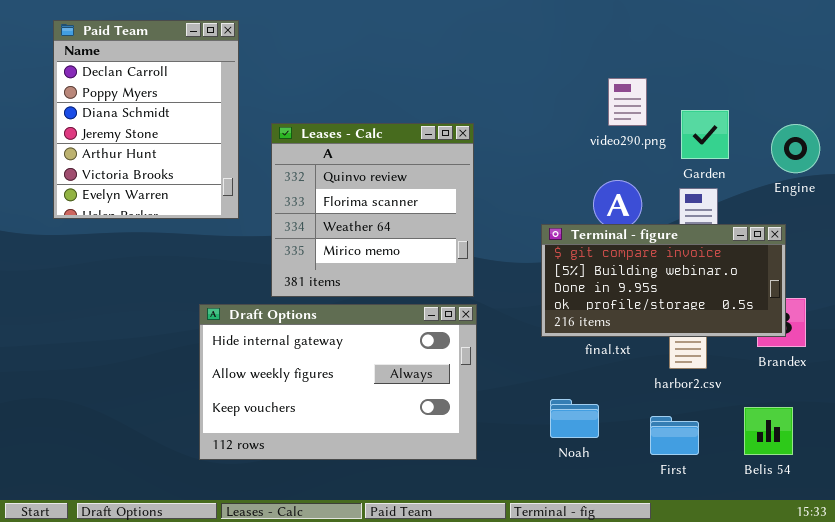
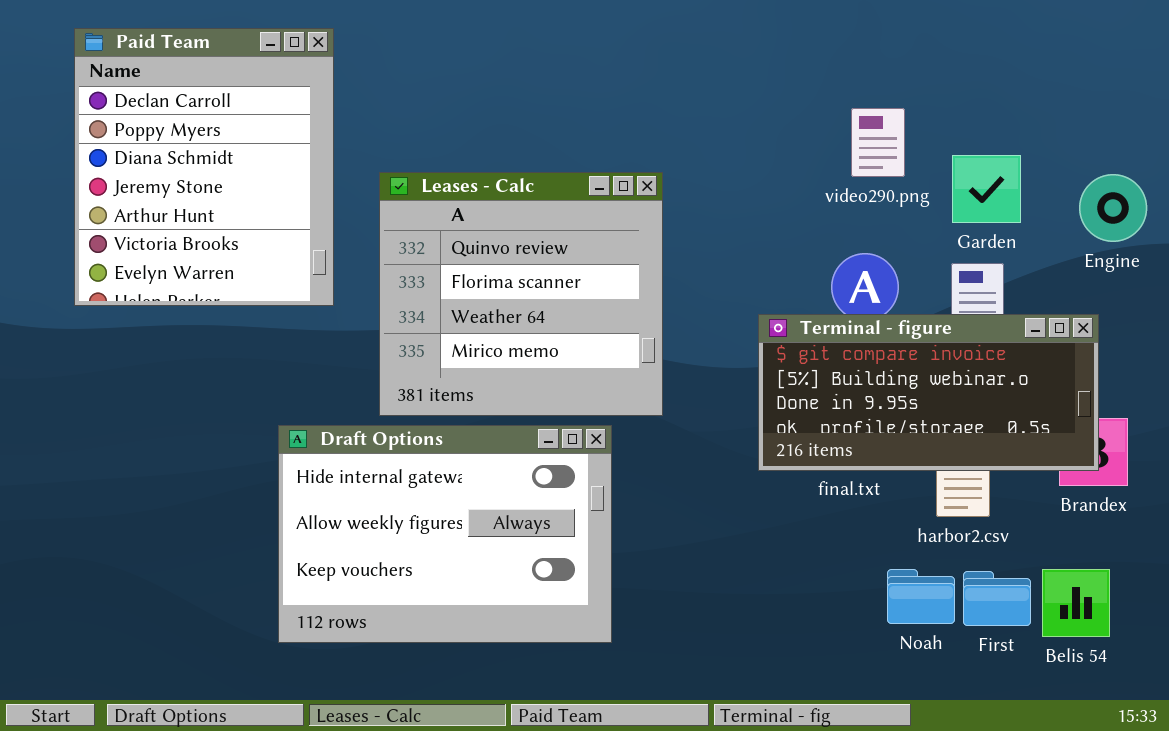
Draft Options: [199,304,477,460] -> [278,425,612,643], resized
Noah: [550,399,599,438] -> [887,569,955,624], moved
First: [650,416,699,455] -> [963,571,1031,626], moved

